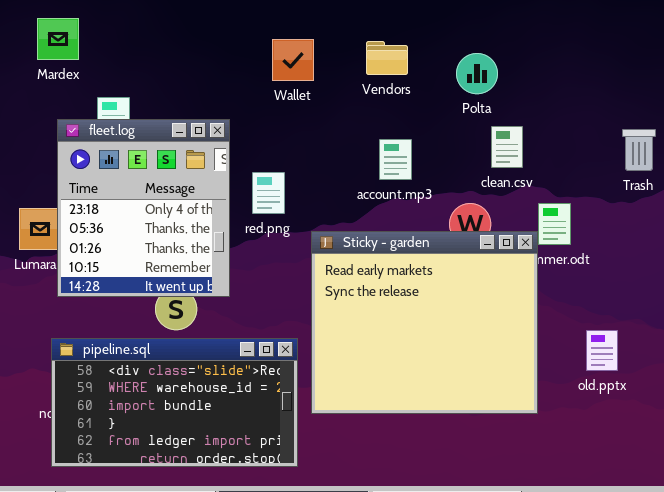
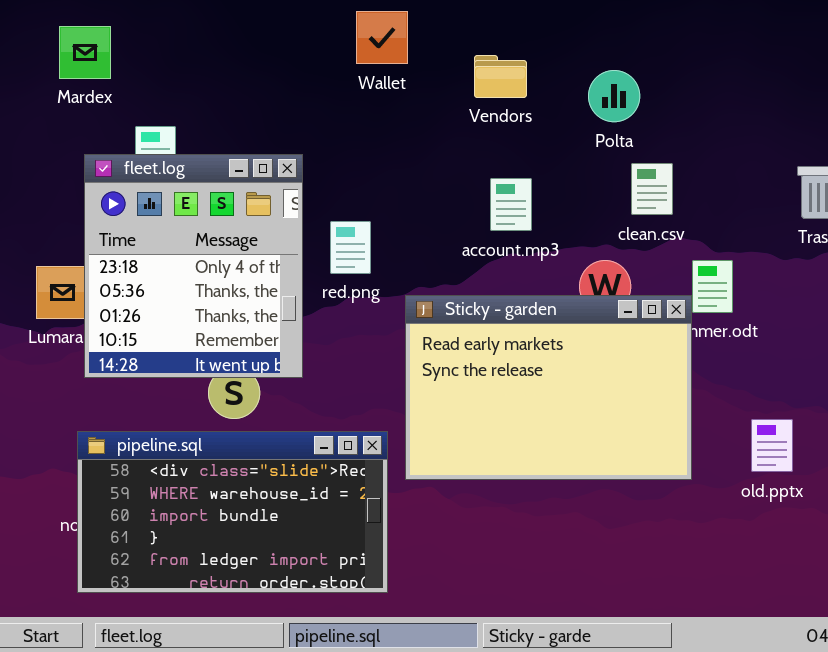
Wallet: [272,39,314,81] -> [356,11,408,64], moved
Sticky - garden: [311,231,538,414] -> [405,295,692,480], resized

